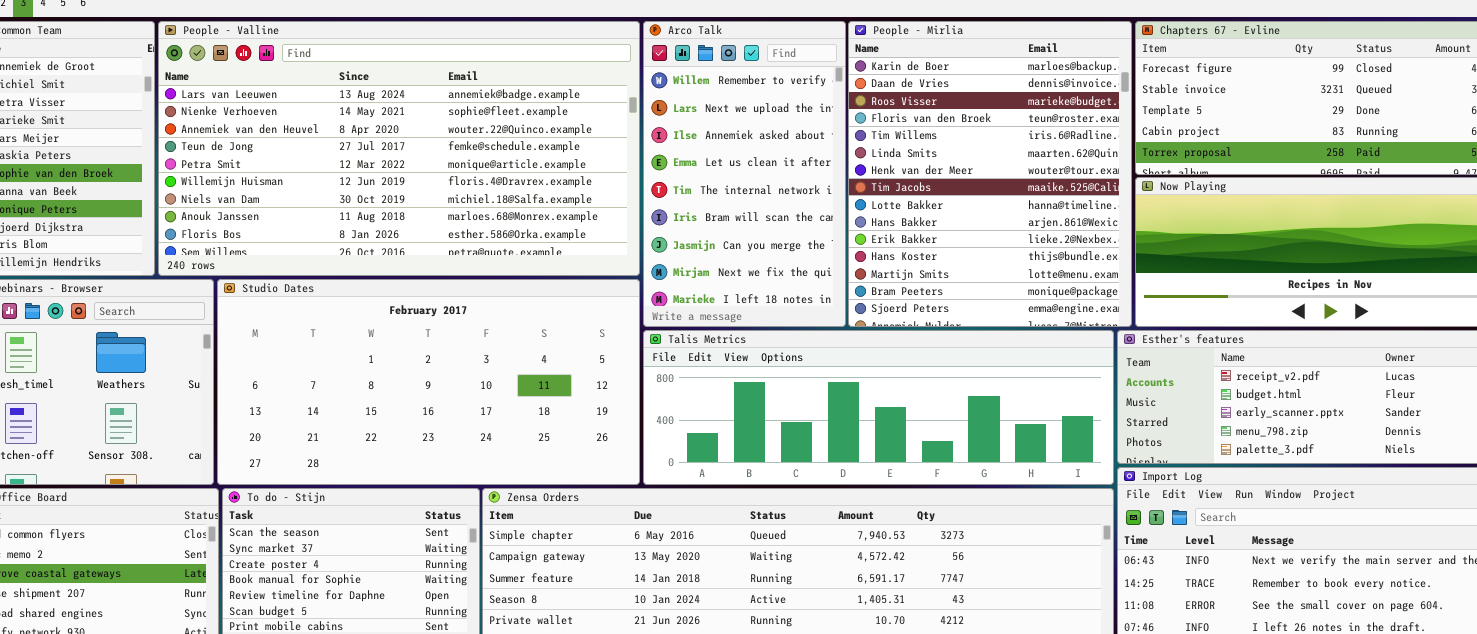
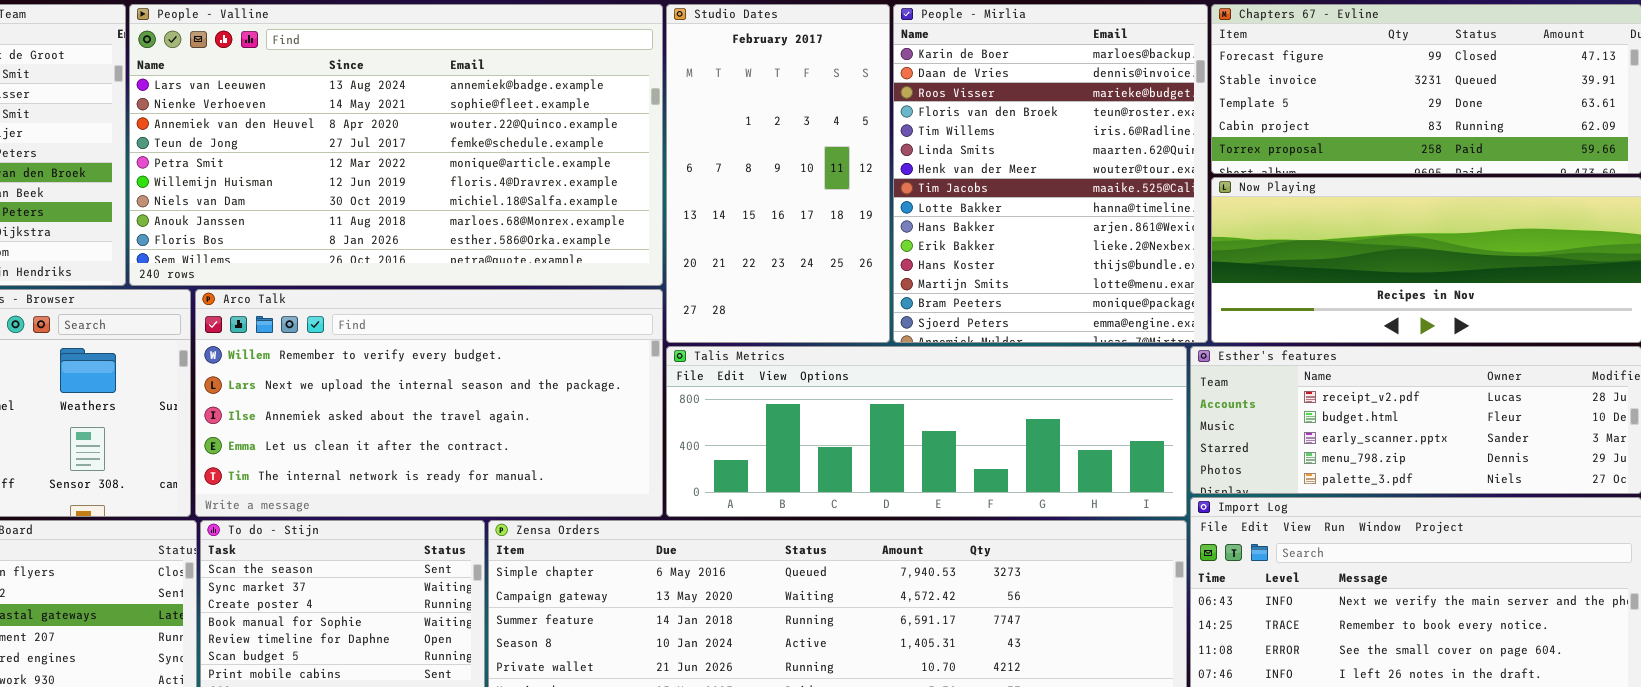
Arco Talk: [643,21,846,327] -> [195,289,663,517], moved, resized
Studio Dates: [217,279,640,485] -> [666,4,890,343], moved, resized

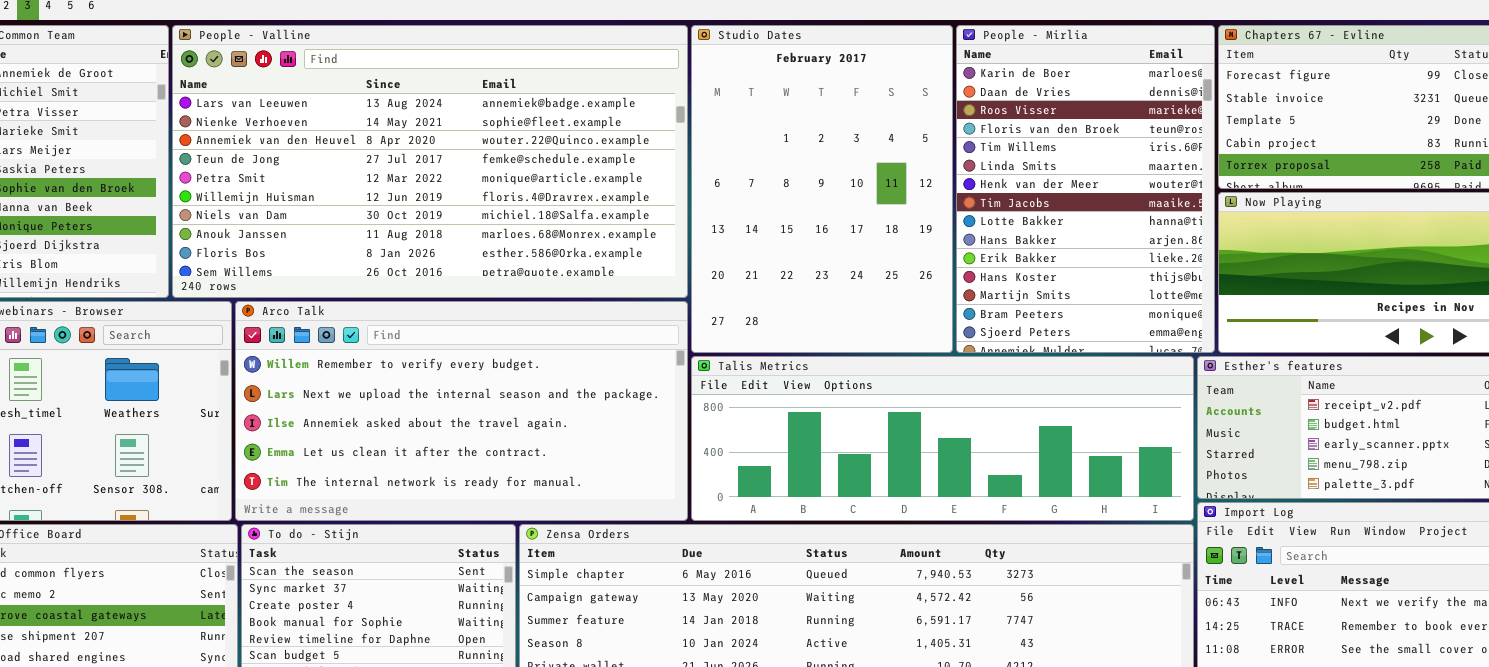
Studio Dates: [666,4,890,343] -> [691,25,953,353], resized
People - Mirlia: [893,4,1208,343] -> [956,25,1215,353], resized

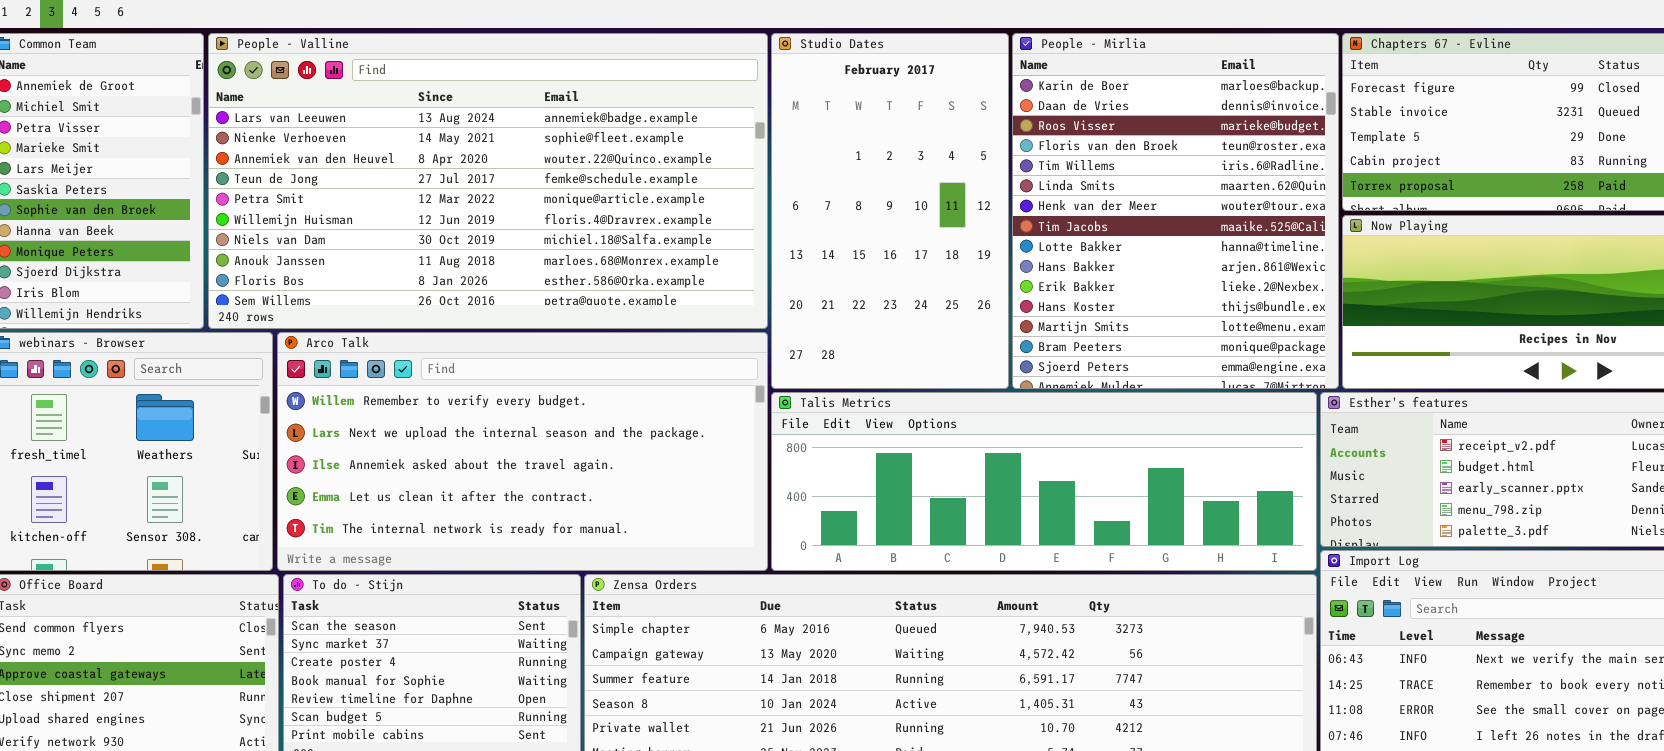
Studio Dates: [691,25,953,353] -> [771,33,1009,389], resized
People - Mirlia: [956,25,1215,353] -> [1012,33,1339,389], resized

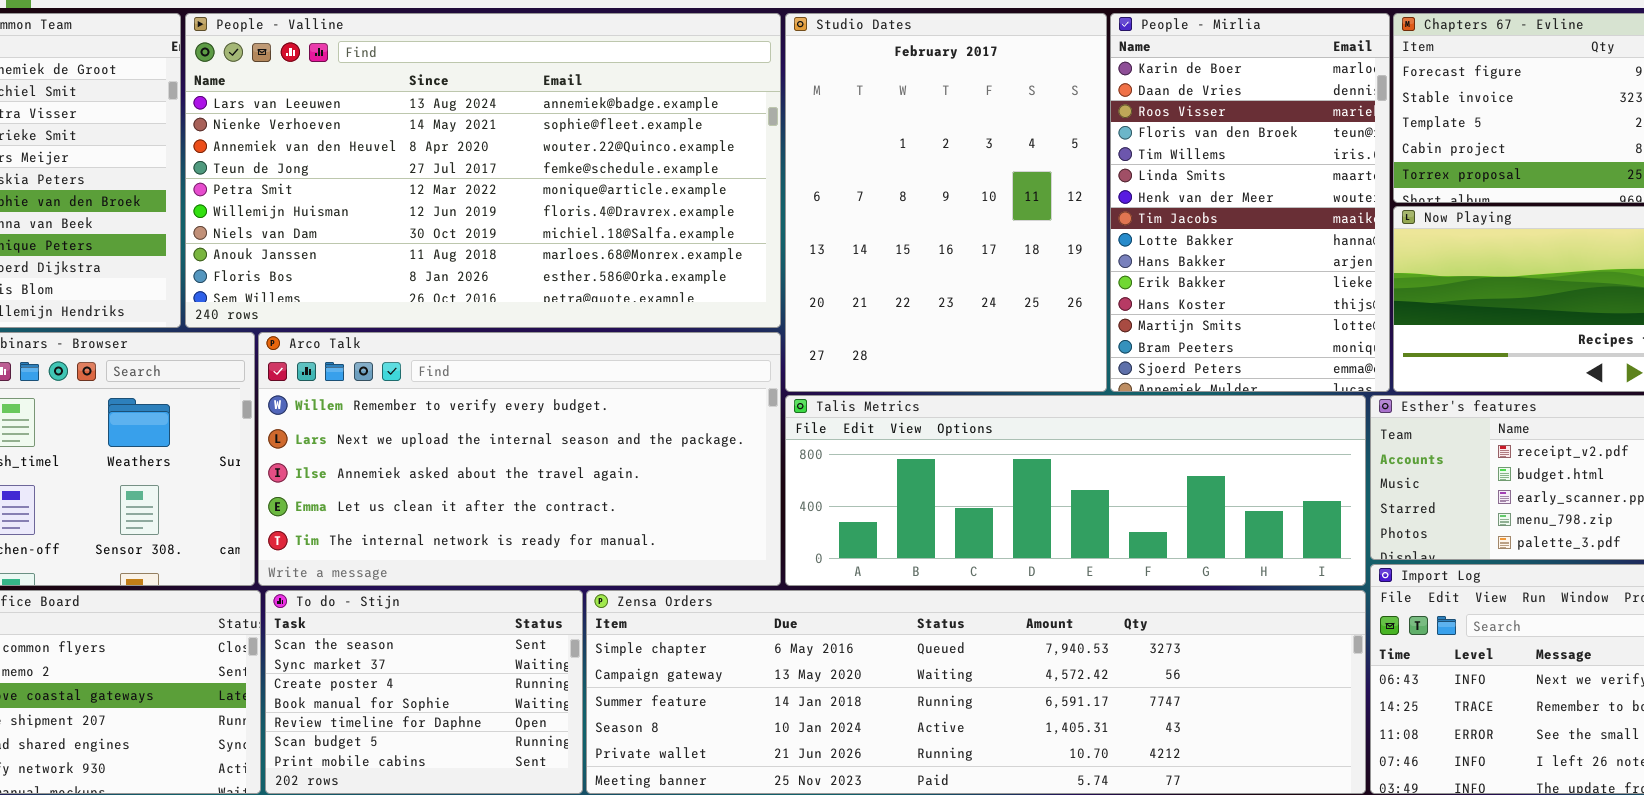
Studio Dates: [771,33,1009,389] -> [785,13,1107,392], resized
People - Mirlia: [1012,33,1339,389] -> [1110,13,1390,392], resized

